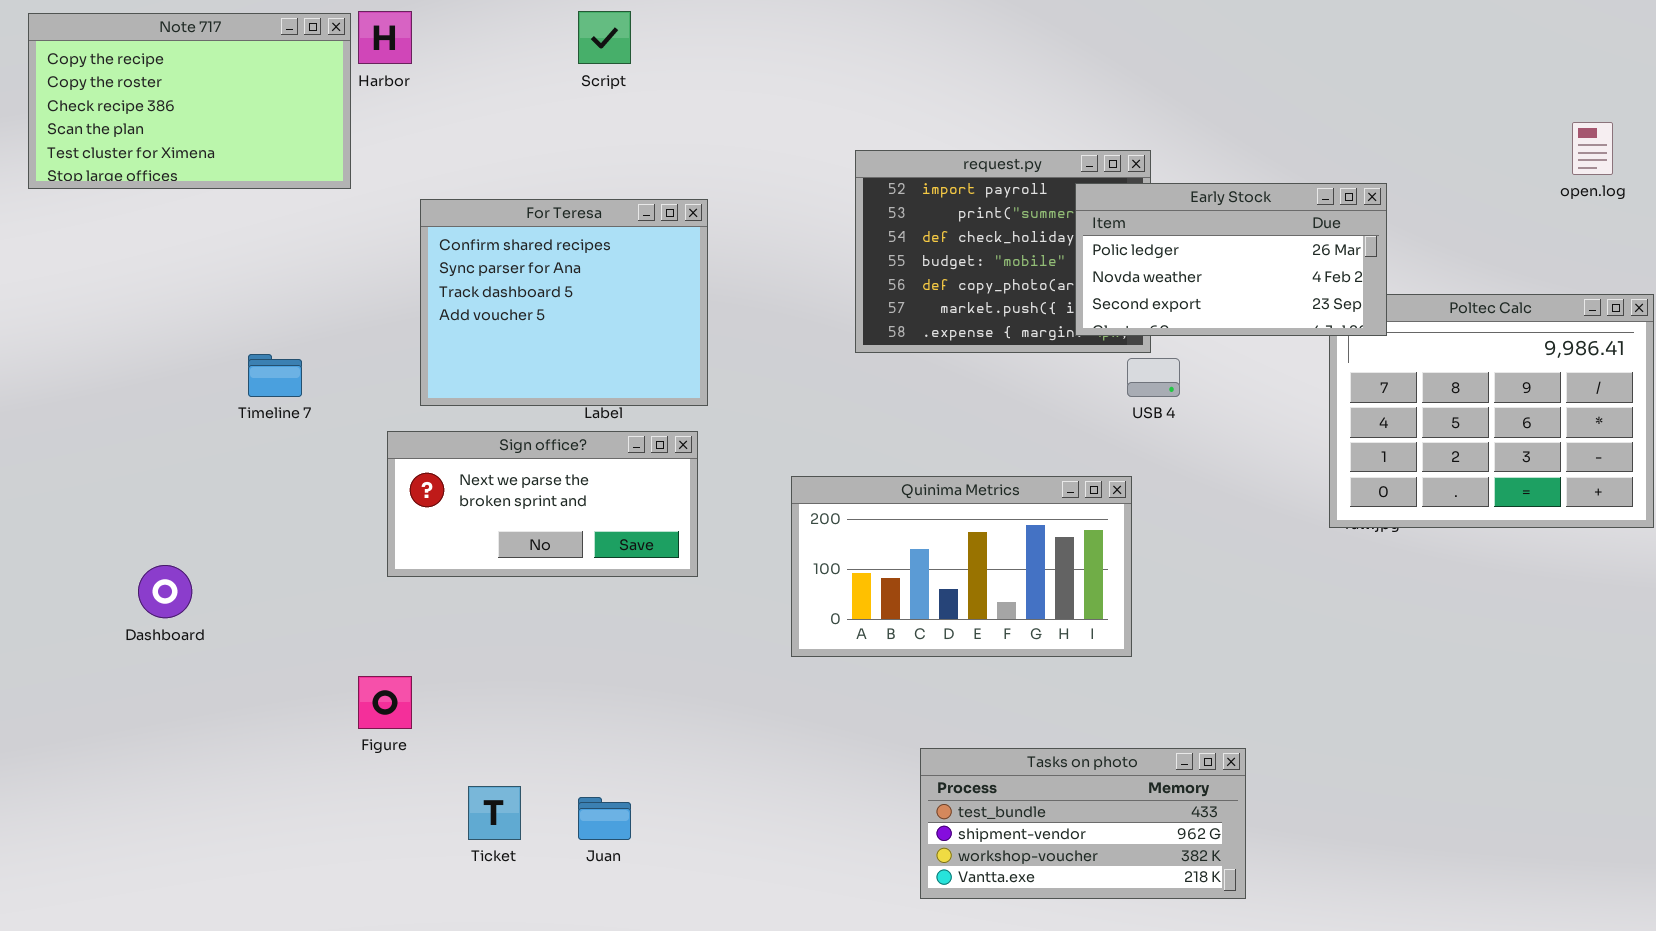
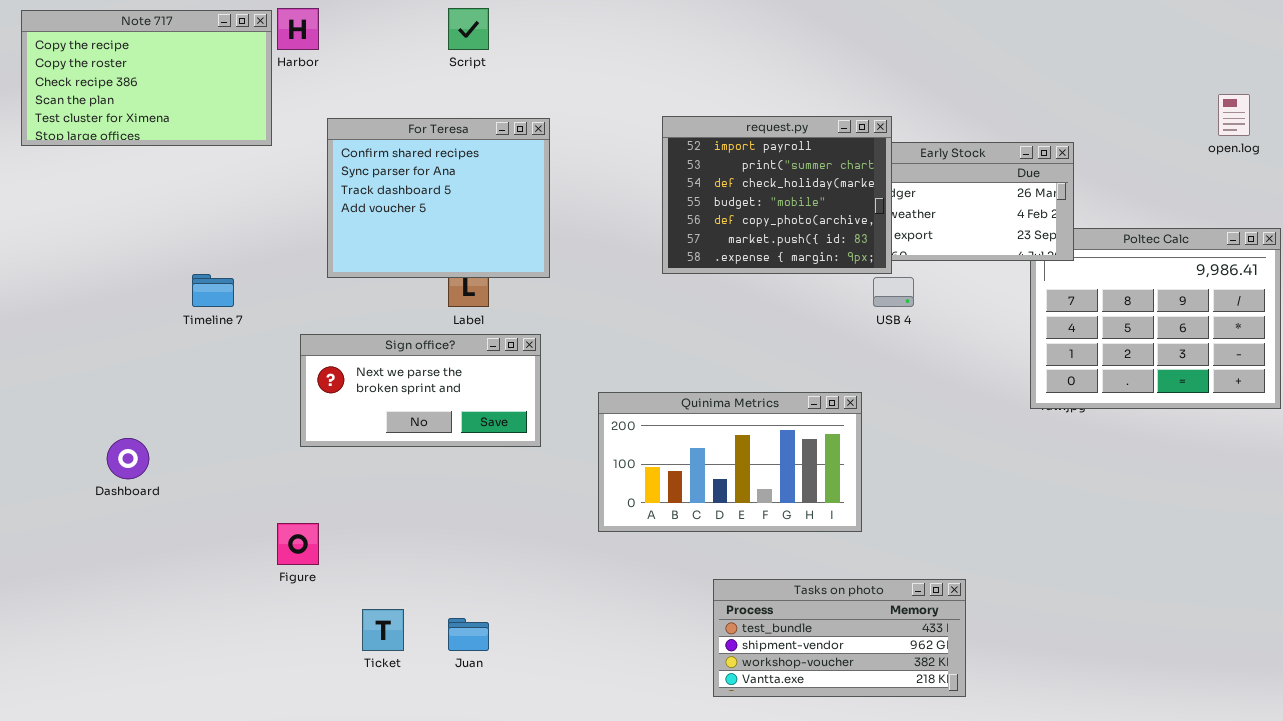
request.py: [855,150,1151,353] -> [662,116,892,274], raised
For Teresa: [420,199,708,406] -> [327,118,550,278], moved
Quinima Metrics: [791,476,1132,657] -> [598,392,862,532], moved

